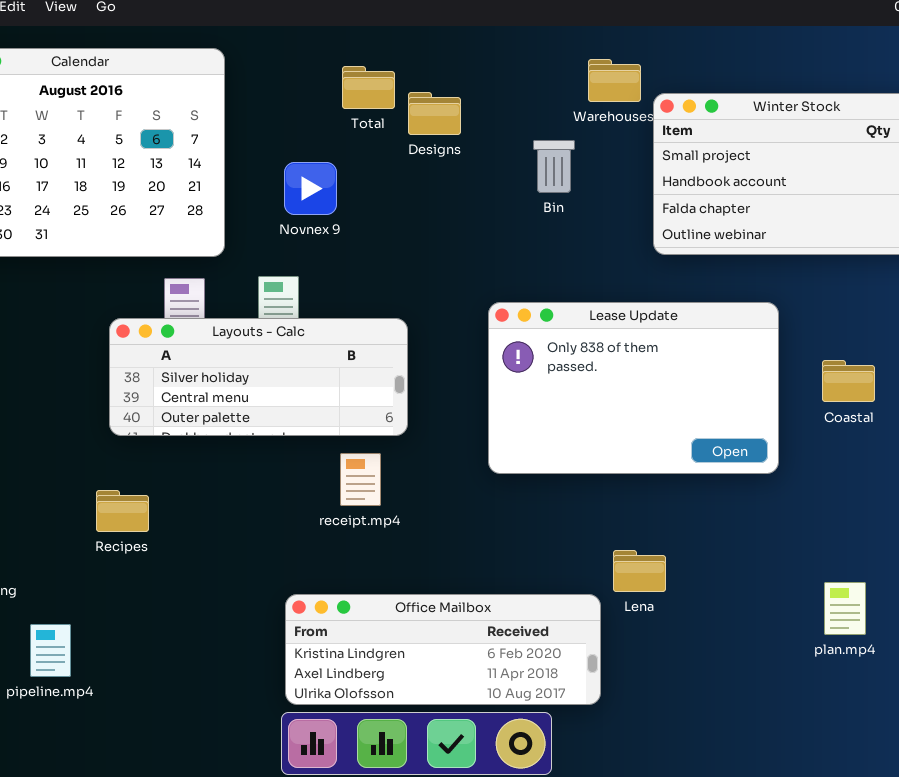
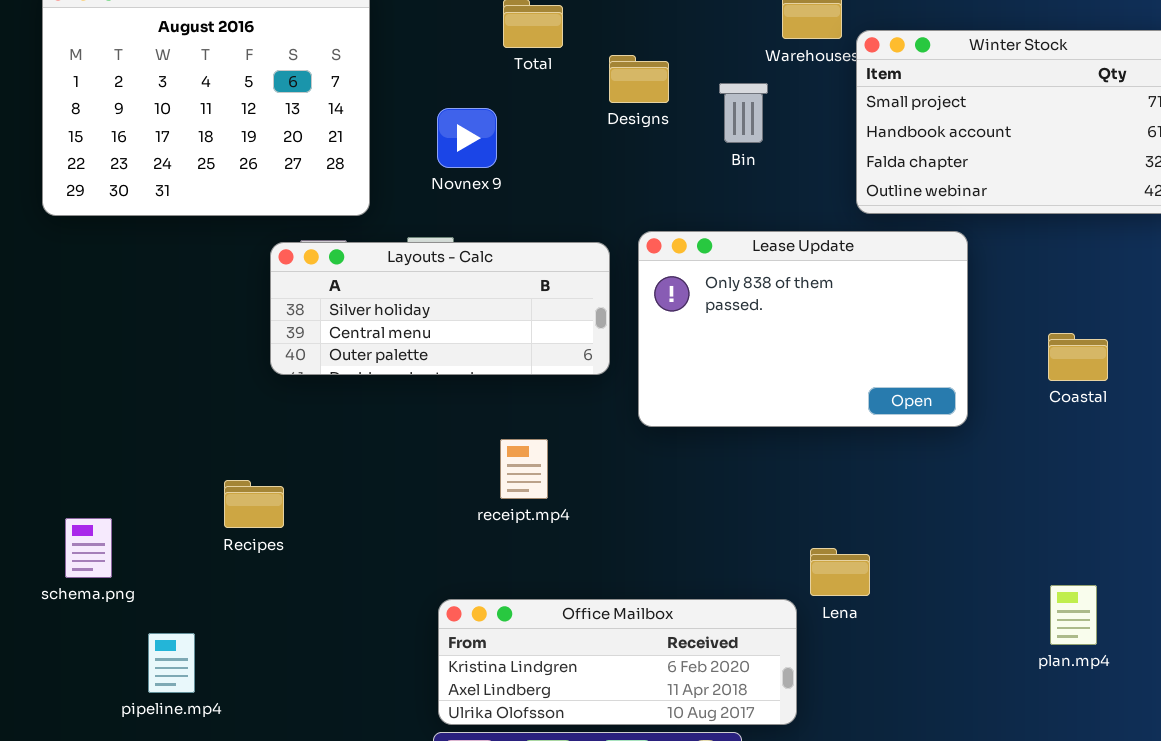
Designs: [408,92,461,135] -> [609,55,669,103], moved
Lease Update: [488,302,779,474] -> [638,231,968,427], moved
Layouts - Calc: [109,318,408,436] -> [270,242,610,375], moved

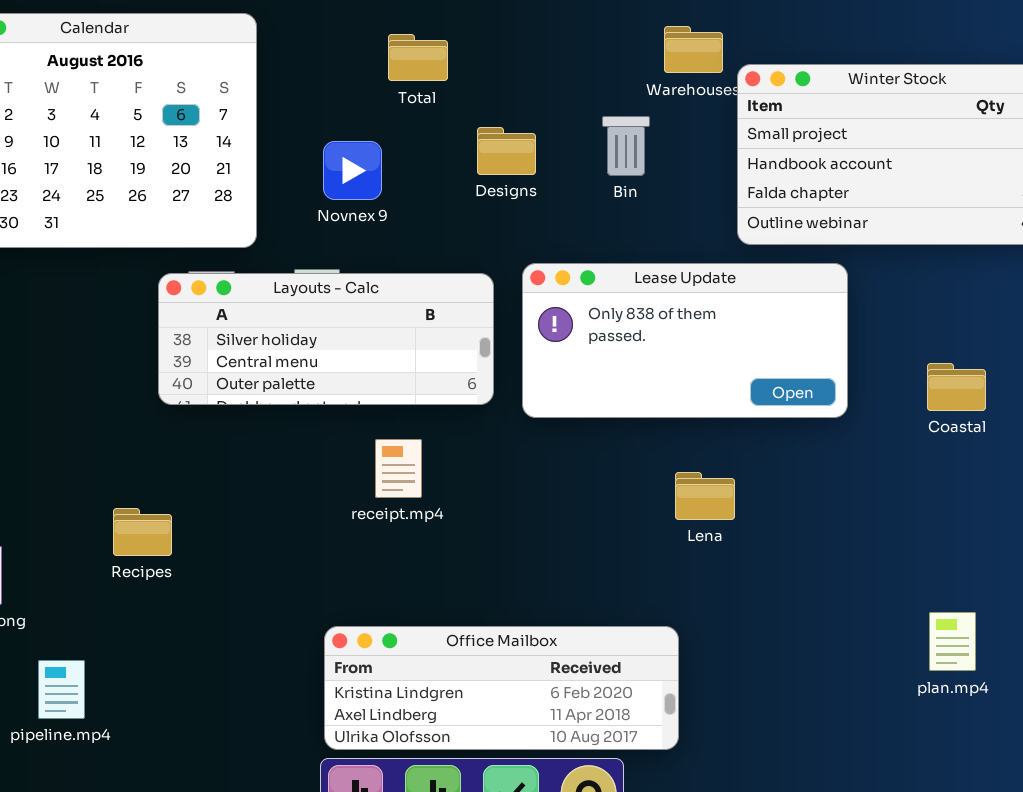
Designs: [609,55,669,103] -> [477,127,536,175], moved
Lease Update: [638,231,968,427] -> [522,263,848,418], resized
receipt.mp4: [500,439,548,499] -> [375,439,422,498], moved
Lena: [810,548,870,596] -> [675,472,735,520], moved

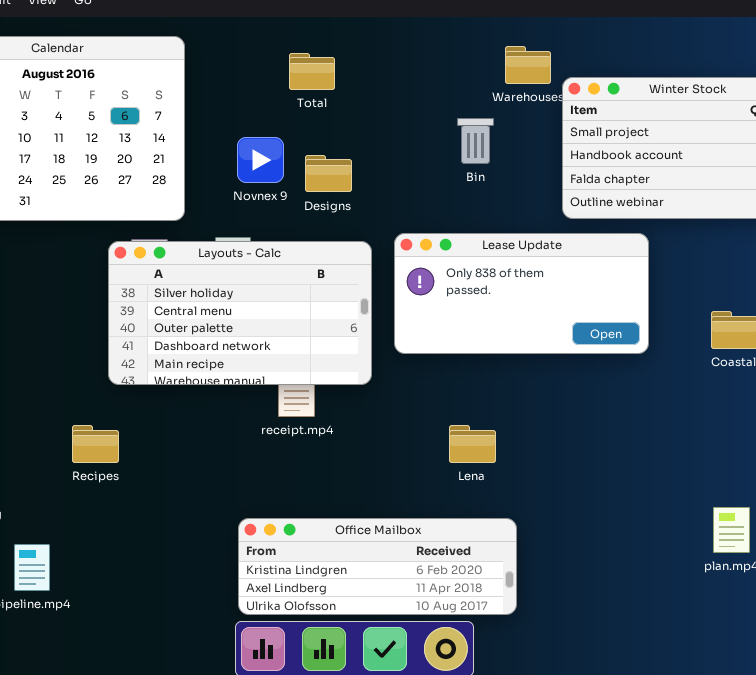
Designs: [477,127,536,175] -> [305,155,352,192], moved
Layouts - Calc: [158,273,494,405] -> [108,241,372,385], resized
Lena: [675,472,735,520] -> [449,425,496,463], moved

